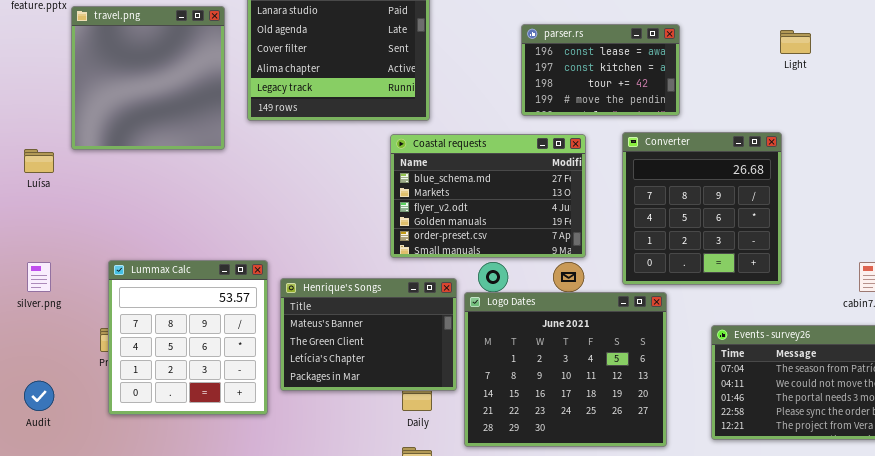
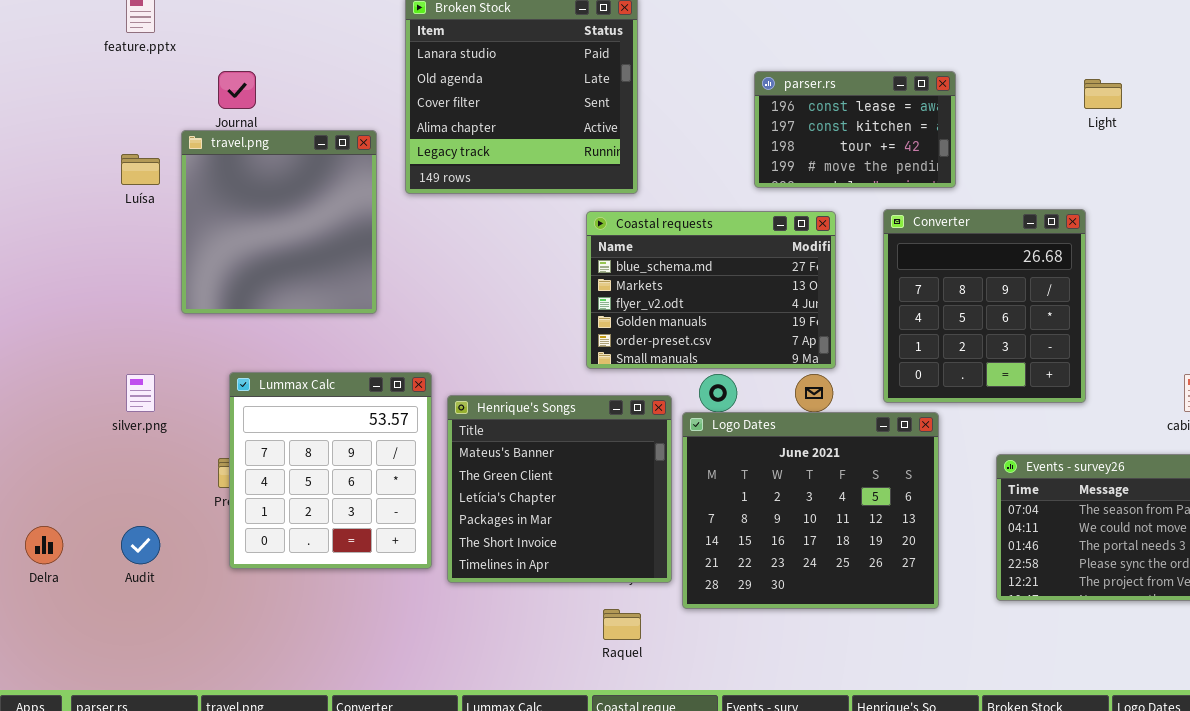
travel.png: [71,6,225,150] -> [181,130,377,314], moved
Luísa: [24,149,54,173] -> [121,154,160,185], moved
Henrique's Songs: [280,278,457,391] -> [447,395,672,583], resized

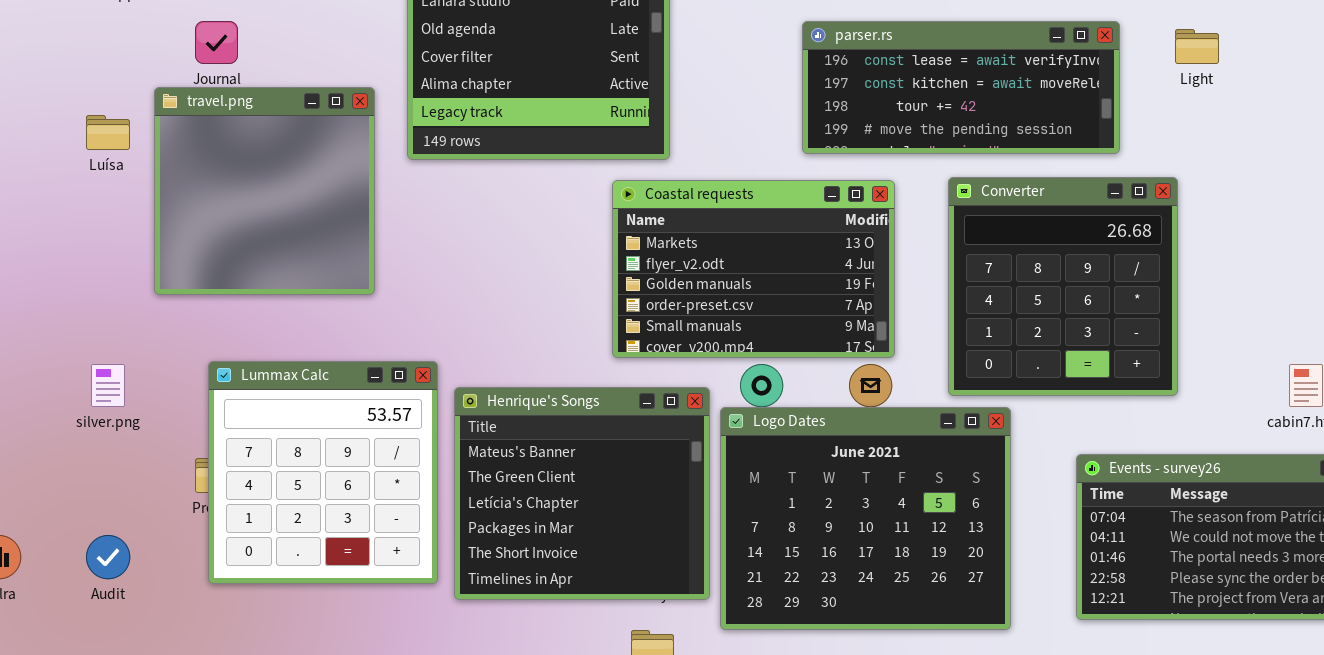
parser.rs: [754,71,956,188] -> [802,21,1120,154], resized
Coastal requests: [586,211,836,369] -> [612,180,895,358], scrolled down 1 row

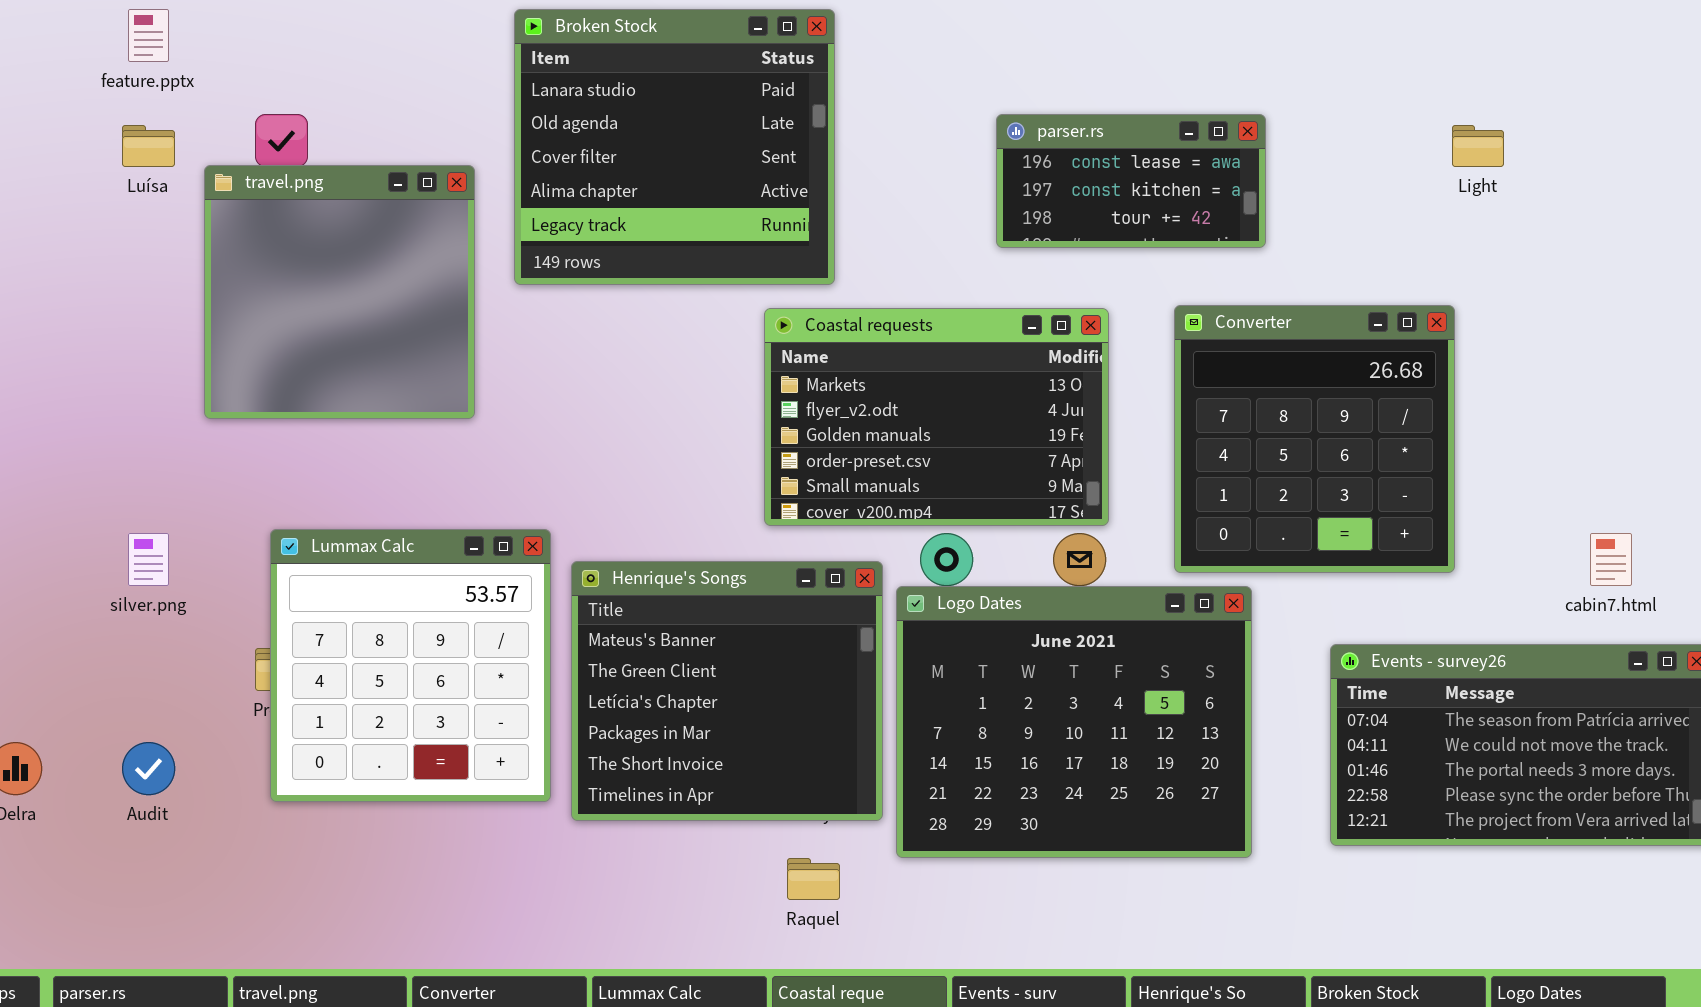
parser.rs: [802,21,1120,154] -> [996,114,1266,248], resized
travel.png: [154,87,375,295] -> [204,165,475,419], moved
Luísa: [86,115,130,150] -> [122,125,175,167], moved

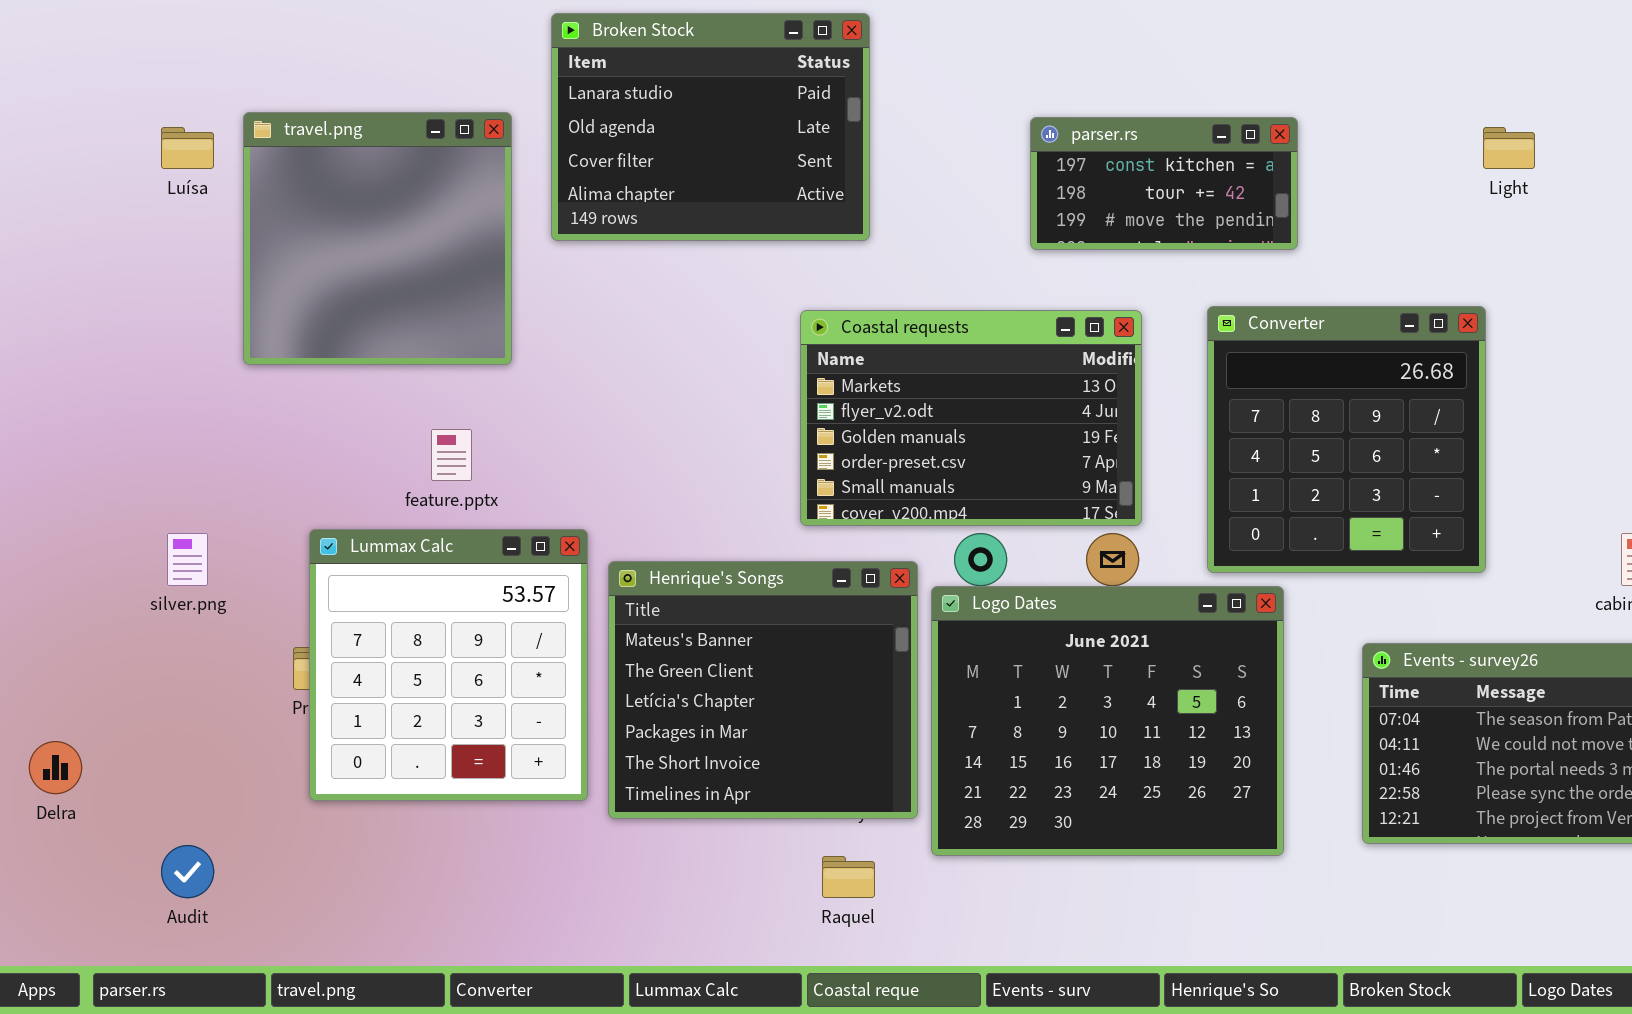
feature.pptx: [128,9,169,62] -> [431,429,472,481], moved
Broken Stock: [514,9,835,285] -> [551,13,870,241], resized
parser.rs: [996,114,1266,248] -> [1030,117,1298,250], scrolled down 1 row
travel.png: [204,165,475,419] -> [243,112,512,365], moved
Audit: [122,742,175,795] -> [161,845,214,898], moved

